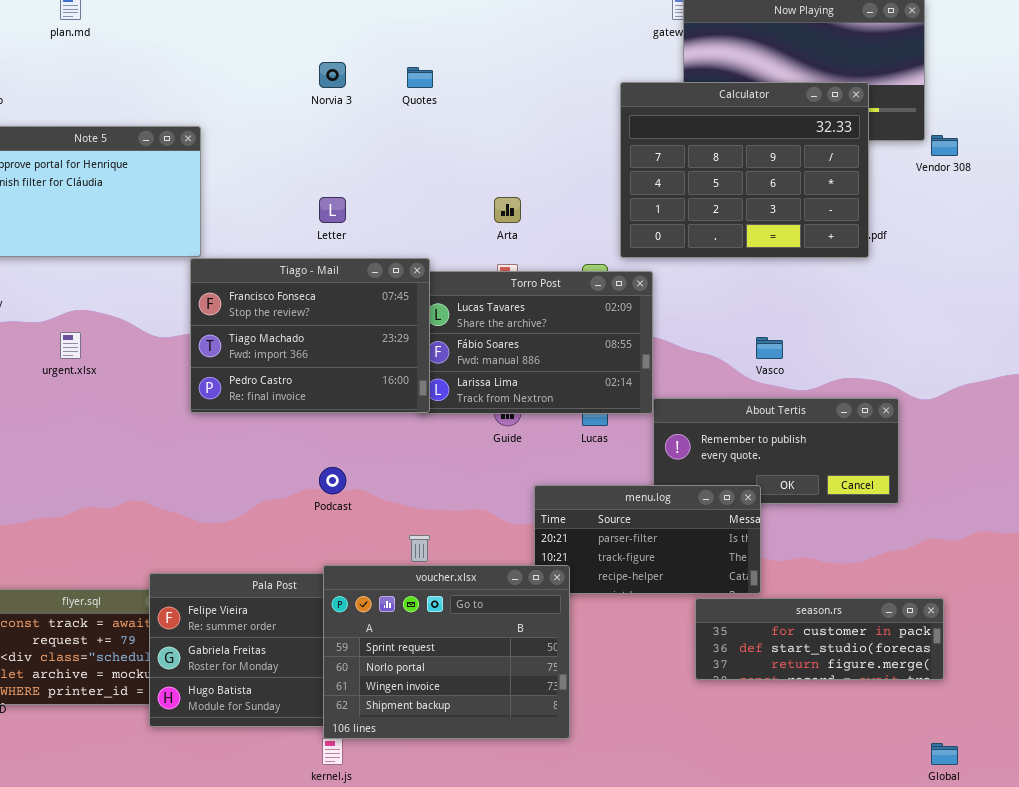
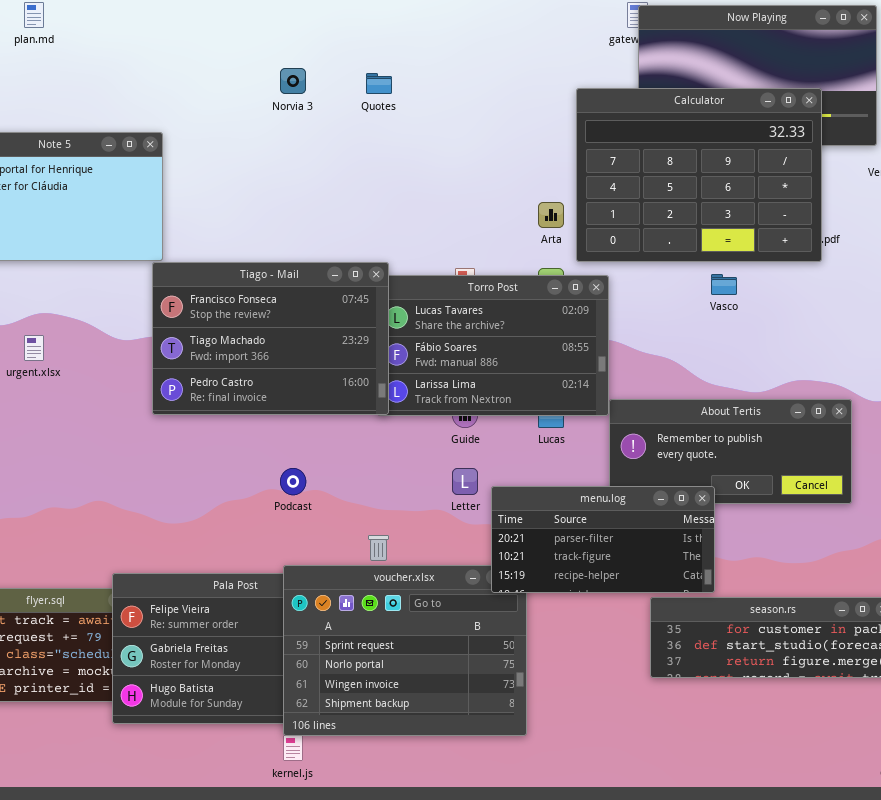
Letter: [319,197,346,223] -> [452,468,478,495], moved
Arta: [494,197,521,223] -> [538,202,564,228], moved
Vasco: [756,337,783,359] -> [711,274,737,295], moved
menu.log: [534,485,761,594] -> [491,486,715,593], raised

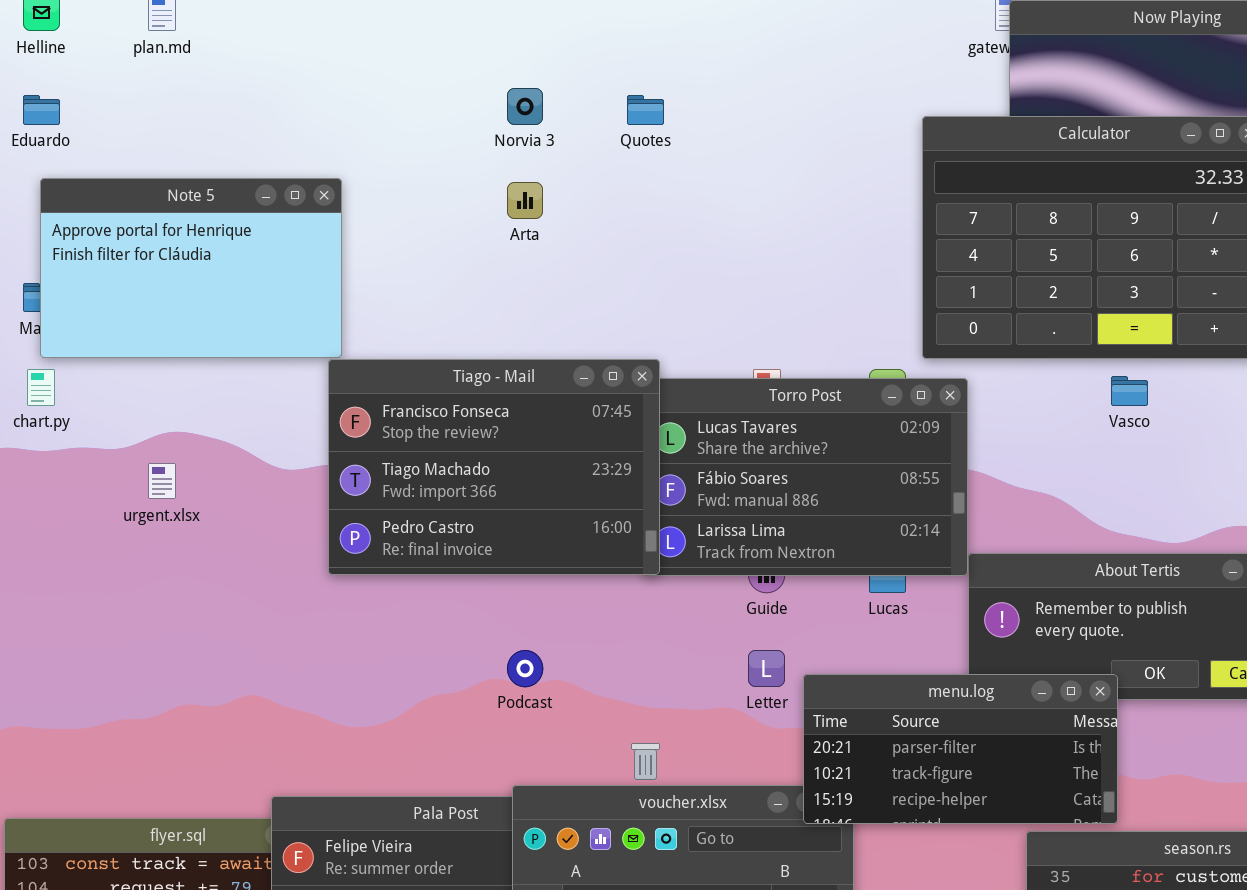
Arta: [538,202,564,228] -> [507,182,543,219], moved

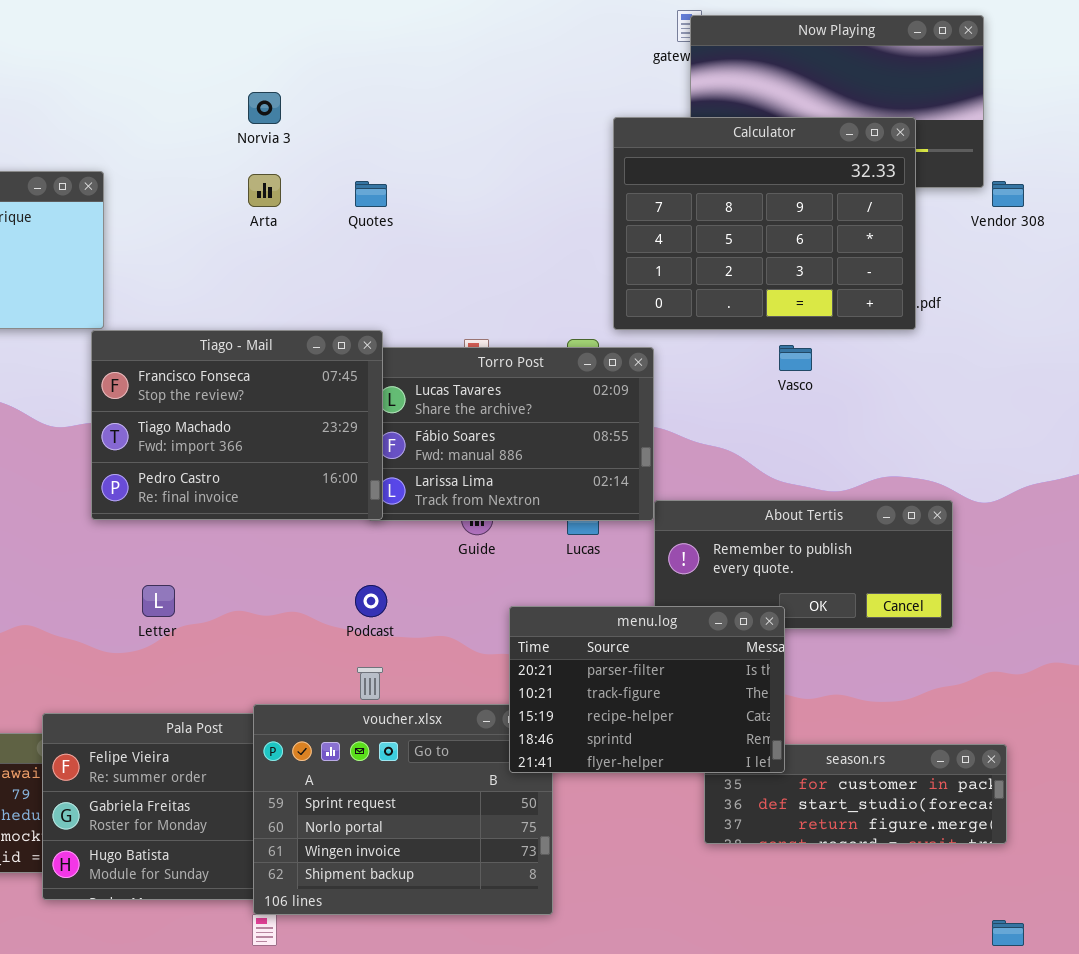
Quotes: [627,95,664,125] -> [355,181,387,207], moved
Podcast: [507,650,543,687] -> [355,585,387,617], moved
Letter: [748,650,785,687] -> [142,585,175,617], moved
menu.log: [803,674,1118,824] -> [509,606,785,773], resized

